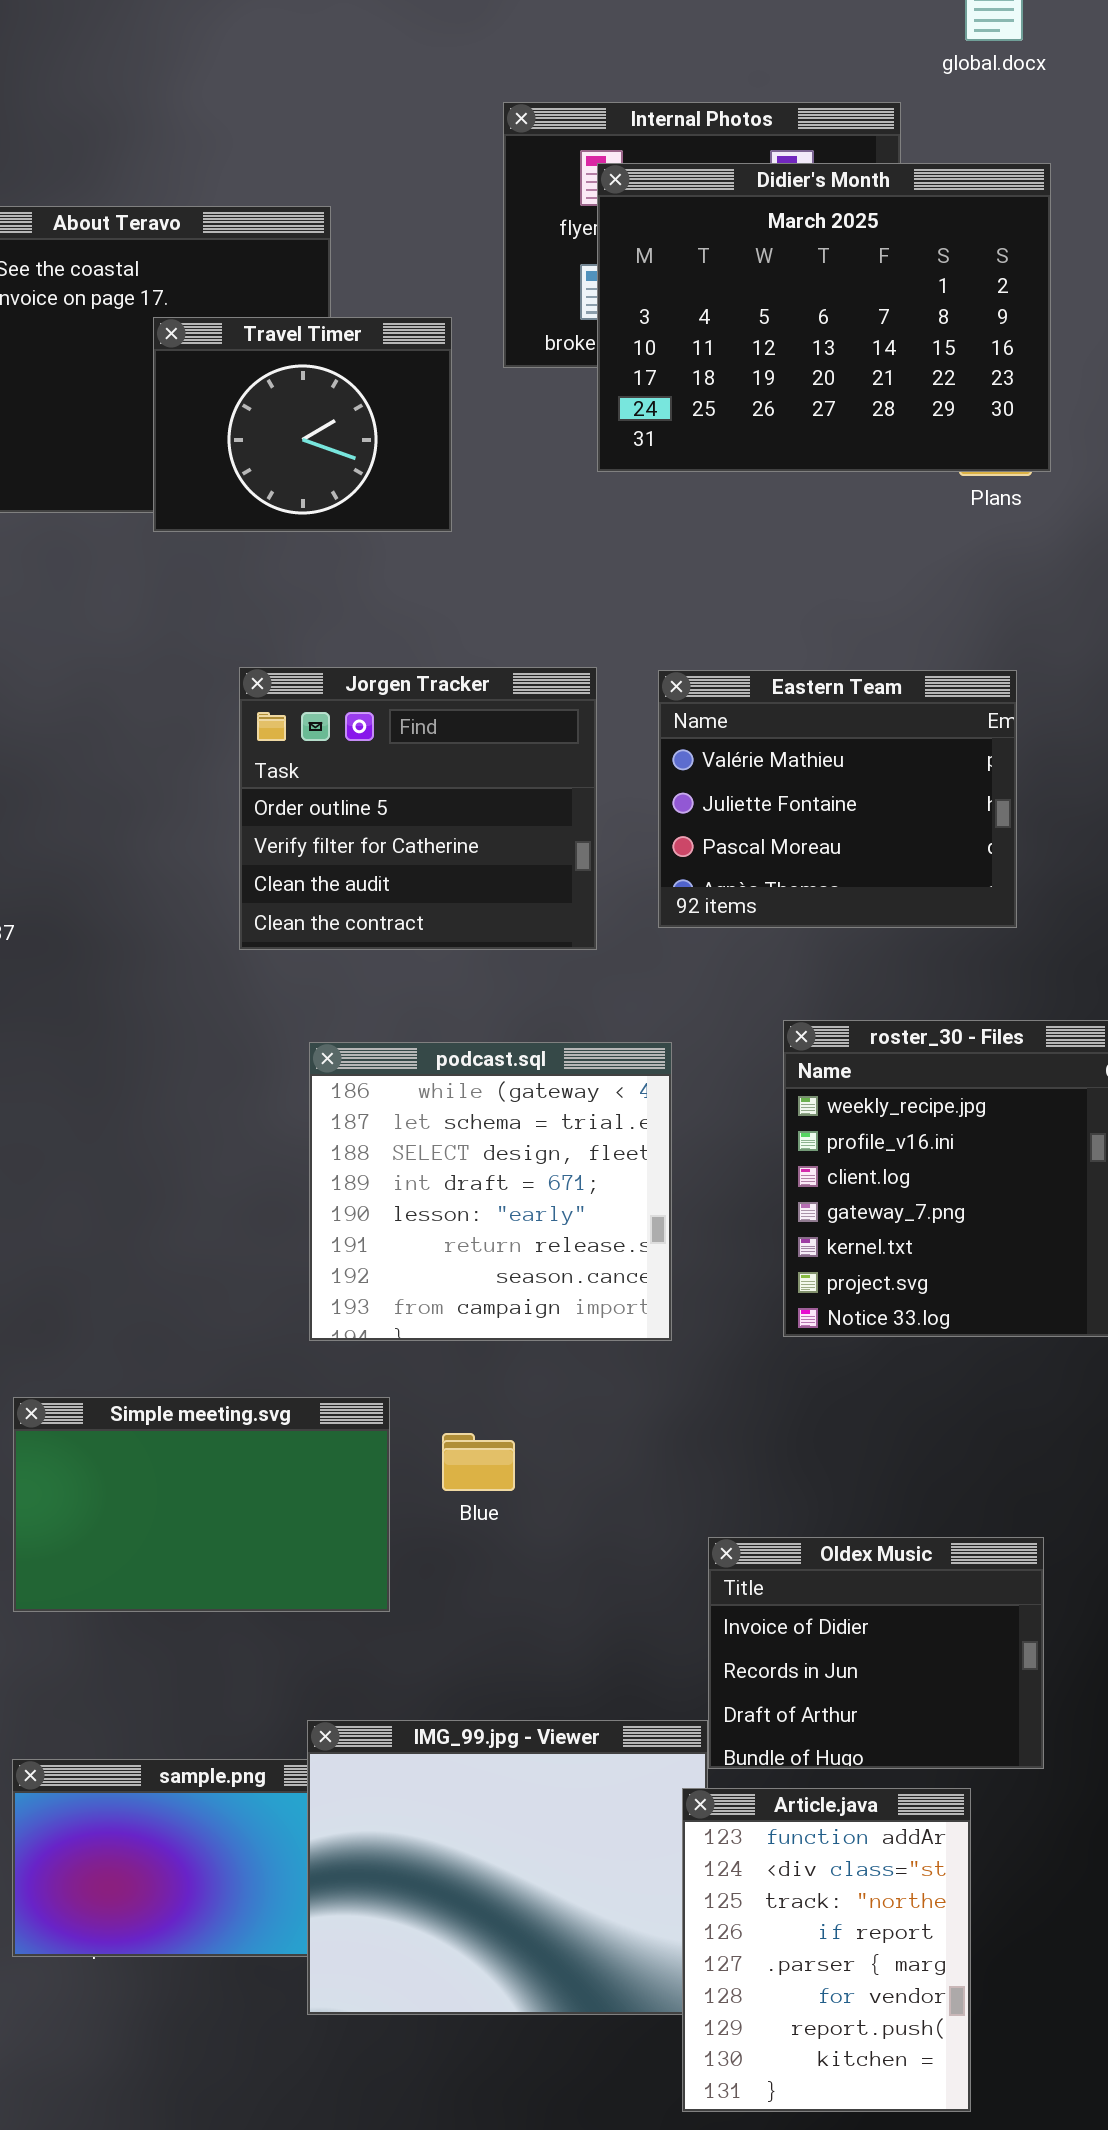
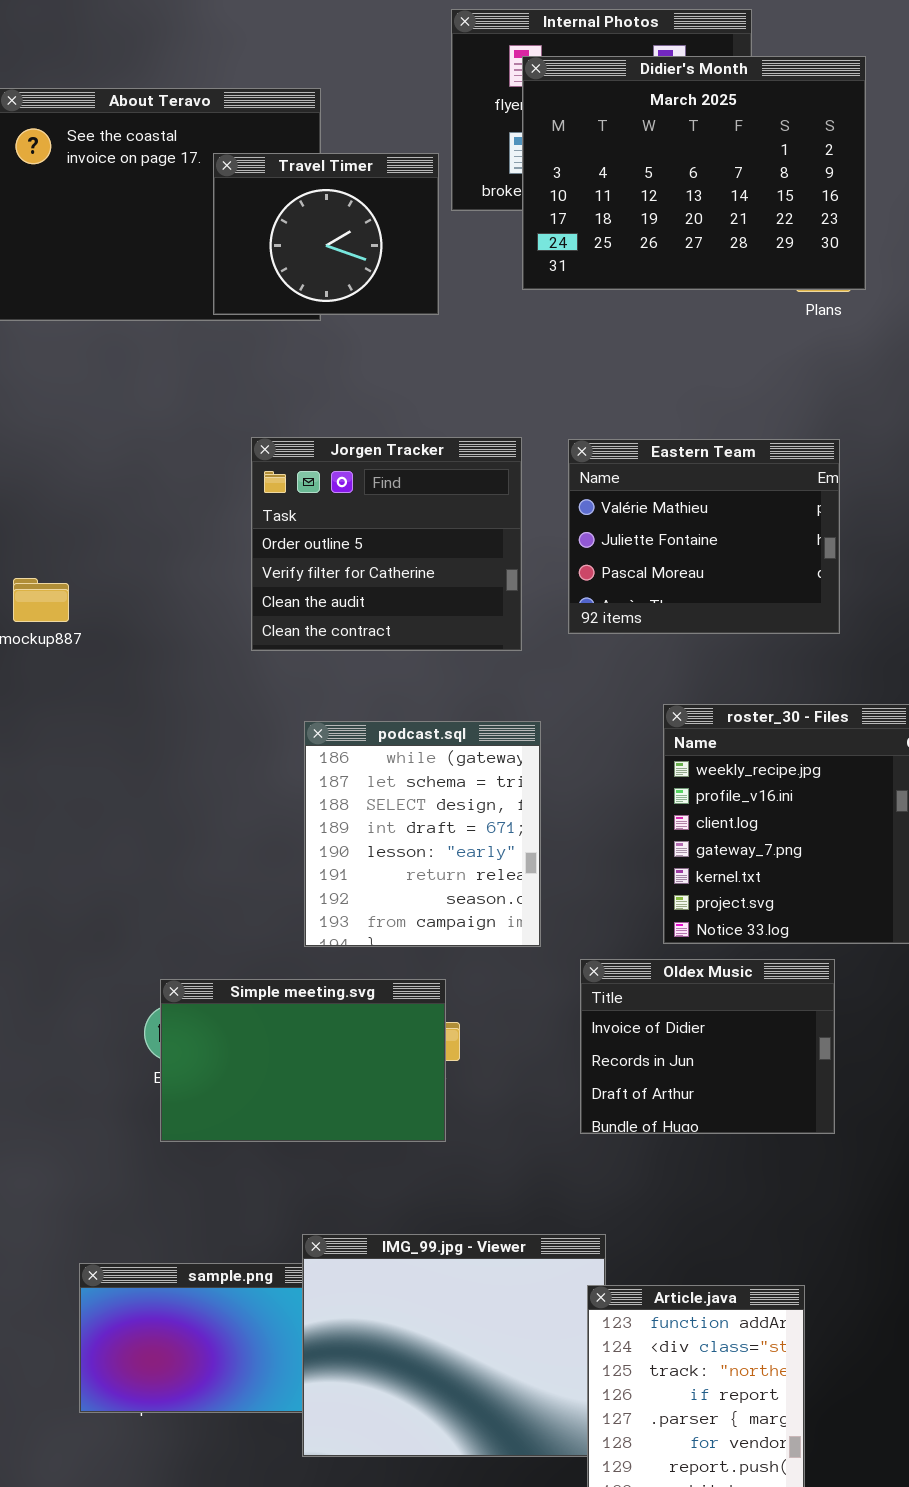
Travel Timer: [153,317,452,532] -> [213,153,439,315], moved
podcast.sql: [309,1042,672,1341] -> [304,721,541,947], resized
Simple meeting.svg: [13,1397,390,1612] -> [160,979,446,1142], moved
Oldex Music: [708,1537,1044,1769] -> [580,959,835,1134], moved

